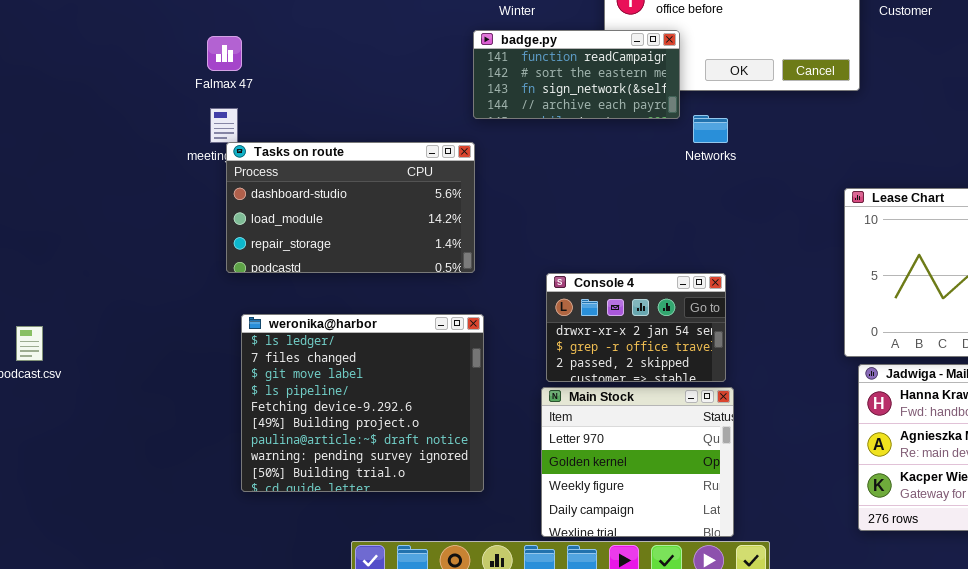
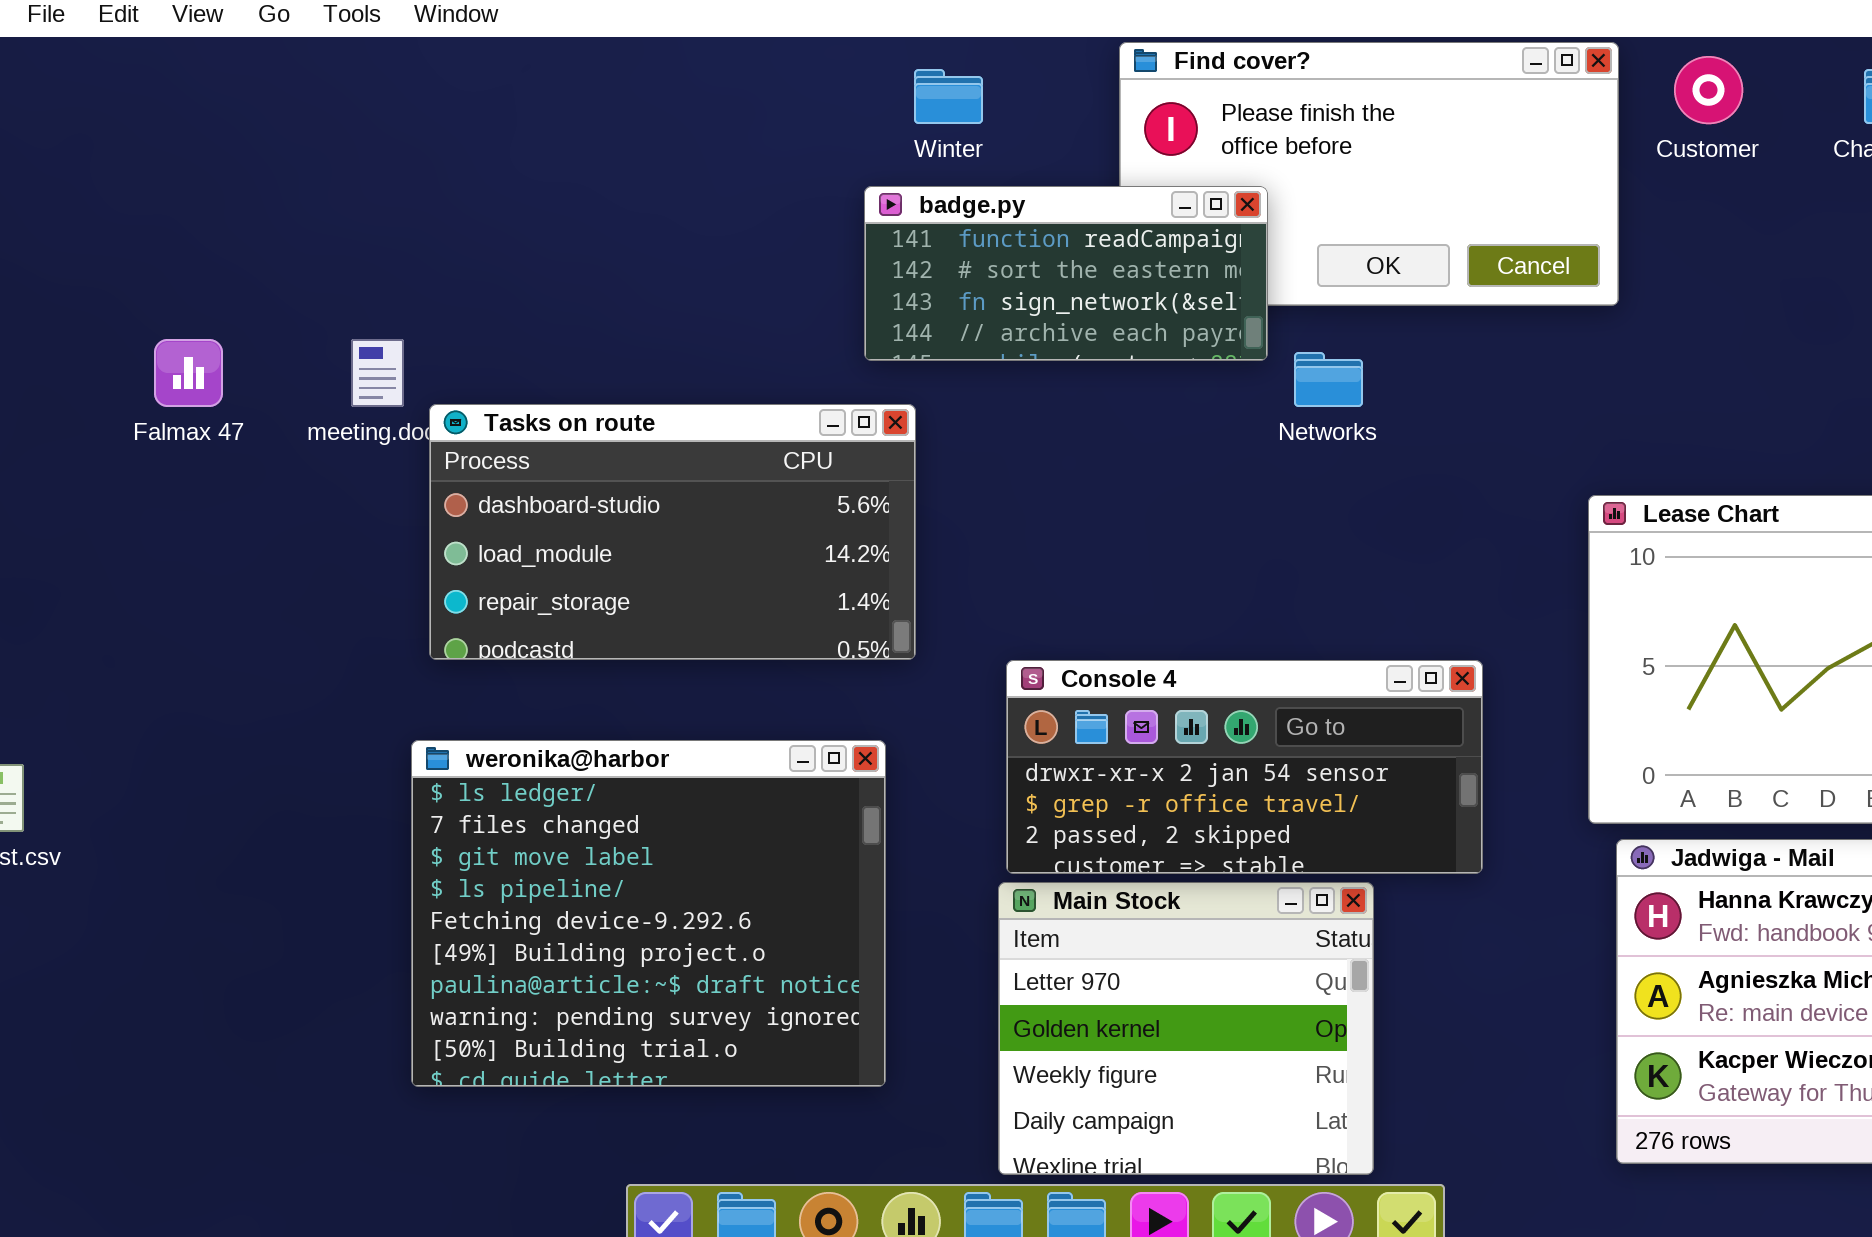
Falmax 47: [207,36,242,71] -> [154,339,223,407], moved
Tasks on route: [226,142,475,273] -> [429,404,916,660], moved
Console 4: [546,273,726,382] -> [1006,660,1483,874], resized

